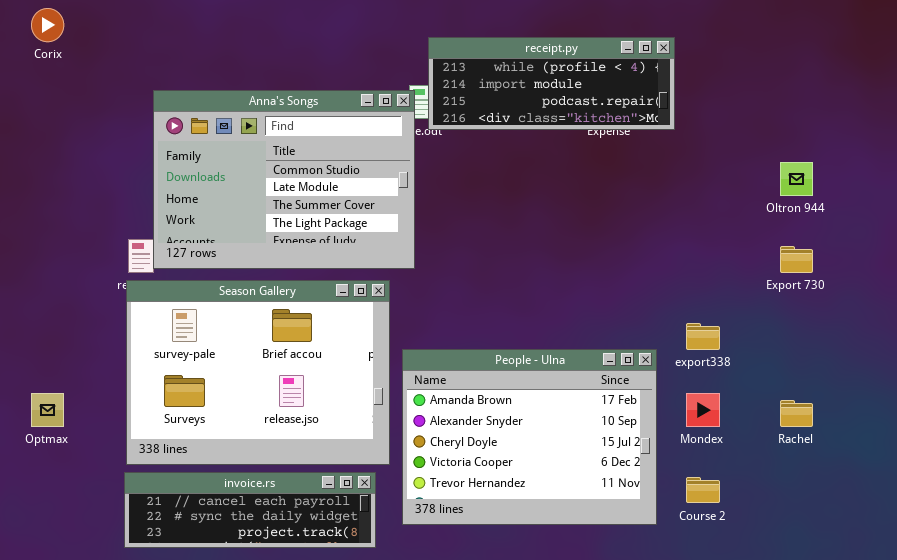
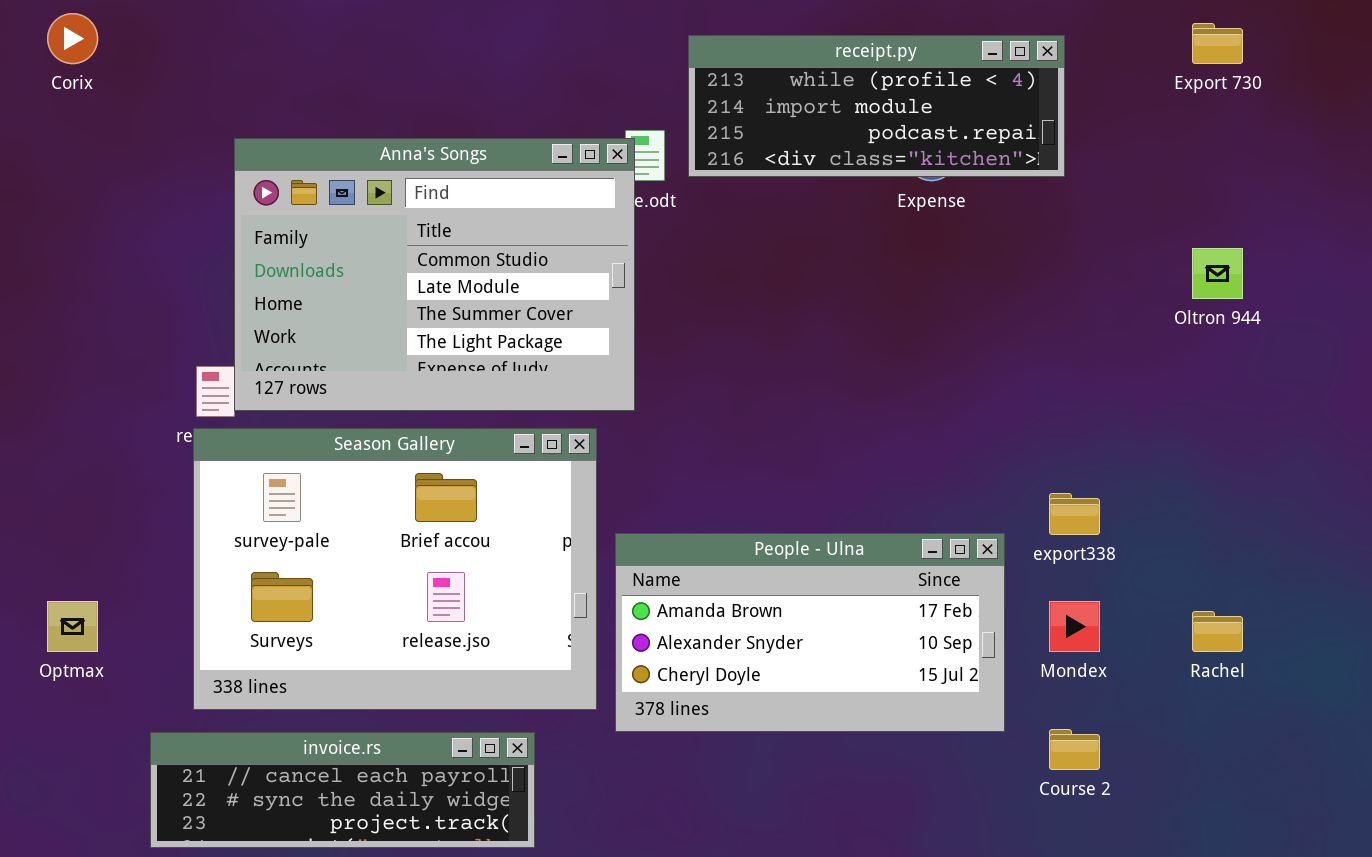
receipt.py: [428,37,675,130] -> [688,35,1065,177], moved
Export 730: [780,246,813,273] -> [1192,23,1243,64], moved
People - Ulna: [402,349,657,525] -> [615,533,1005,732], resized
invoice.rs: [124,472,376,548] -> [150,732,535,848], moved

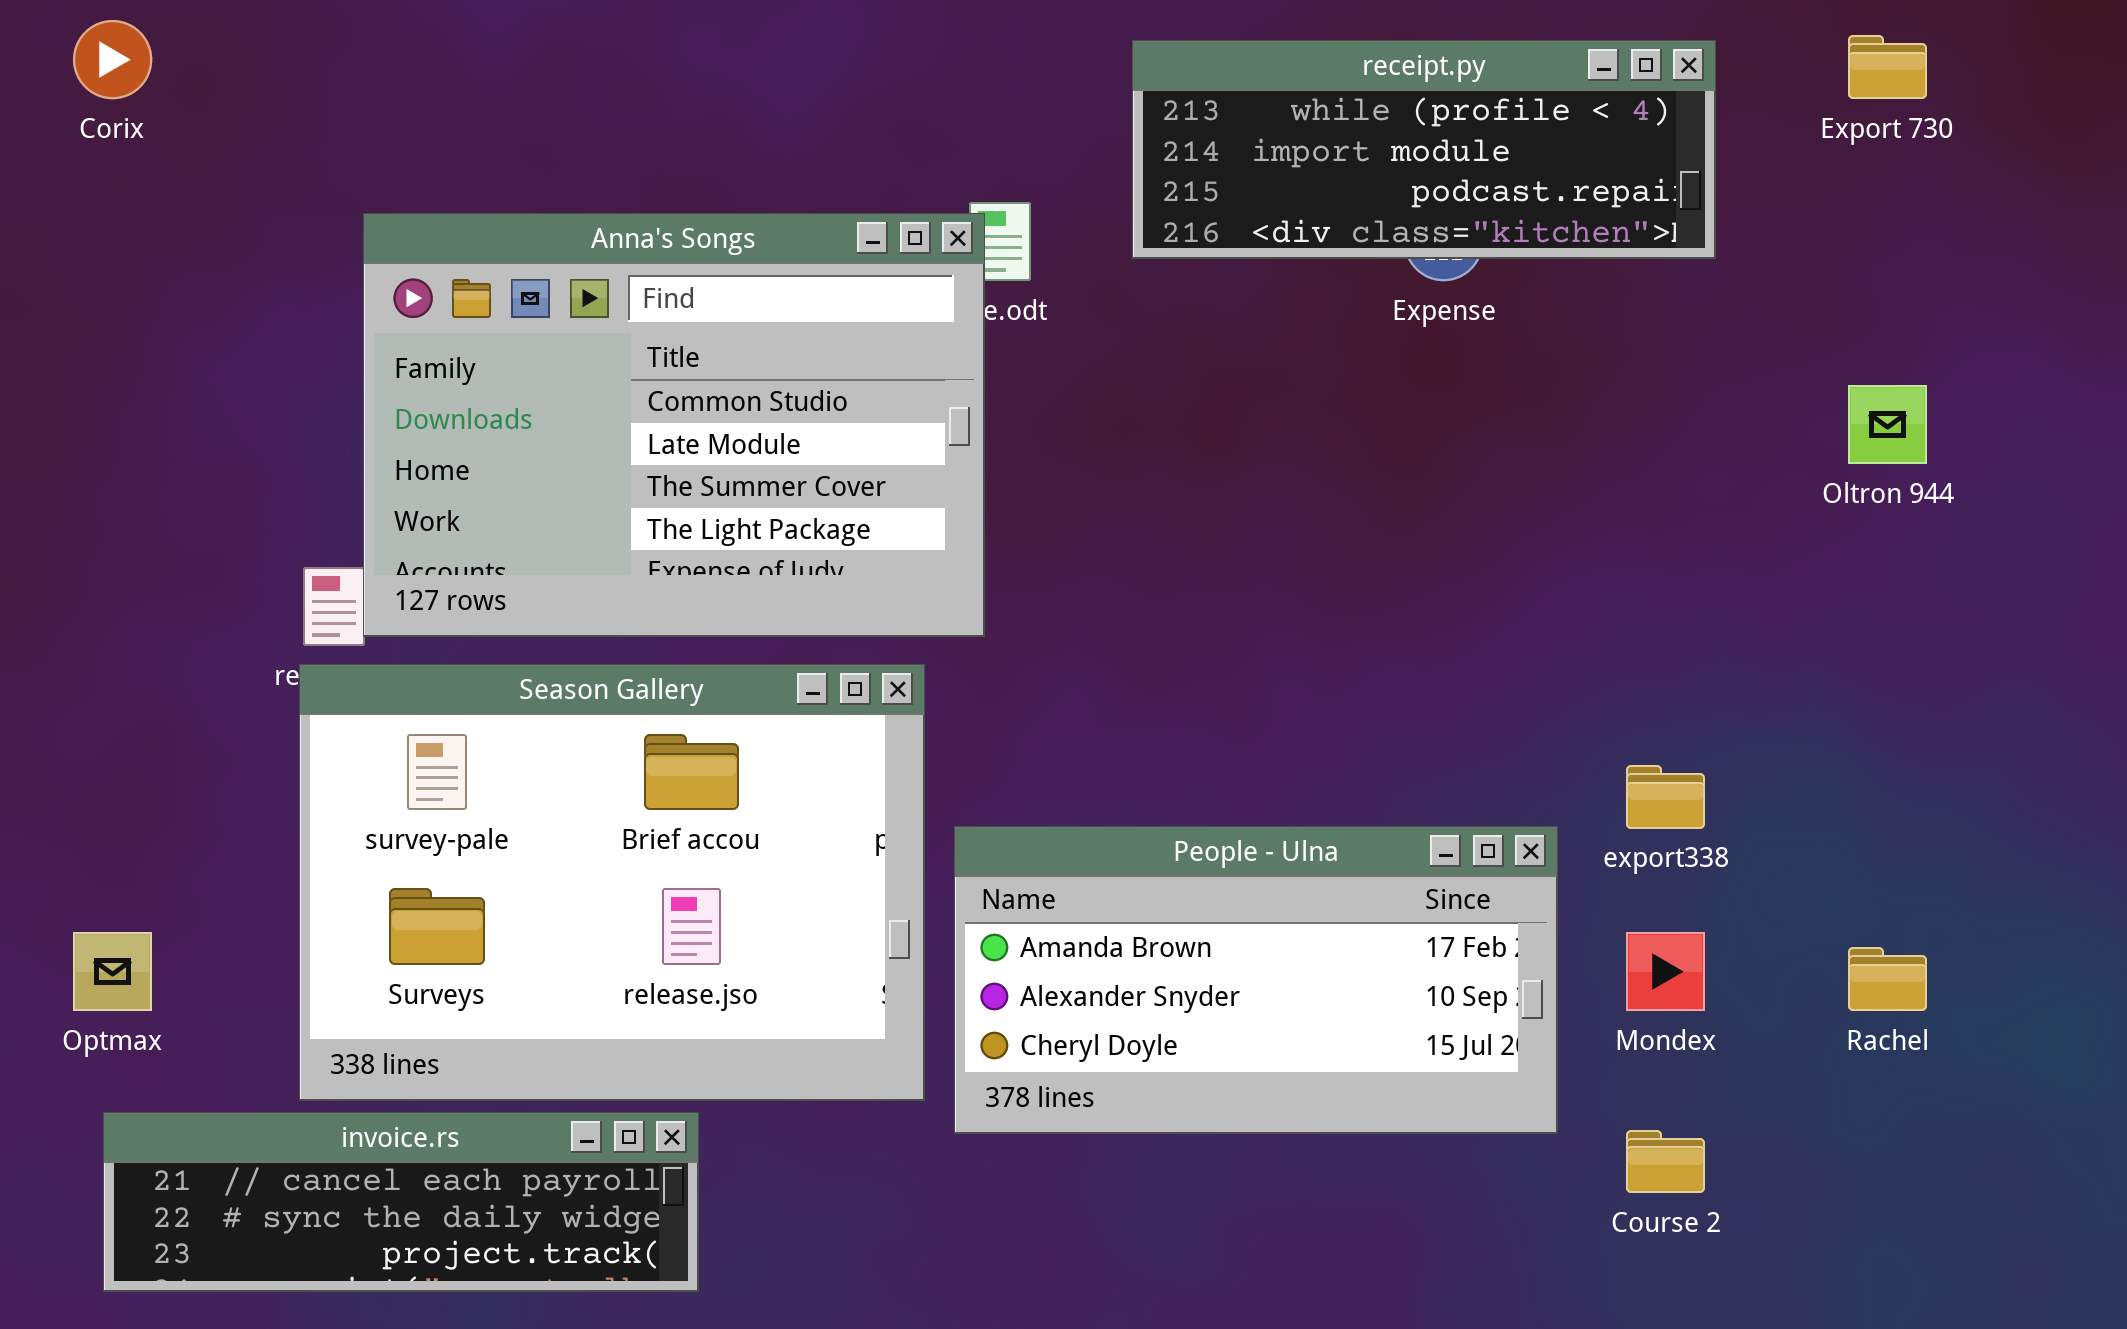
receipt.py: [688,35,1065,177] -> [1132,40,1716,259], moved
invoice.rs: [150,732,535,848] -> [103,1112,699,1292], moved

